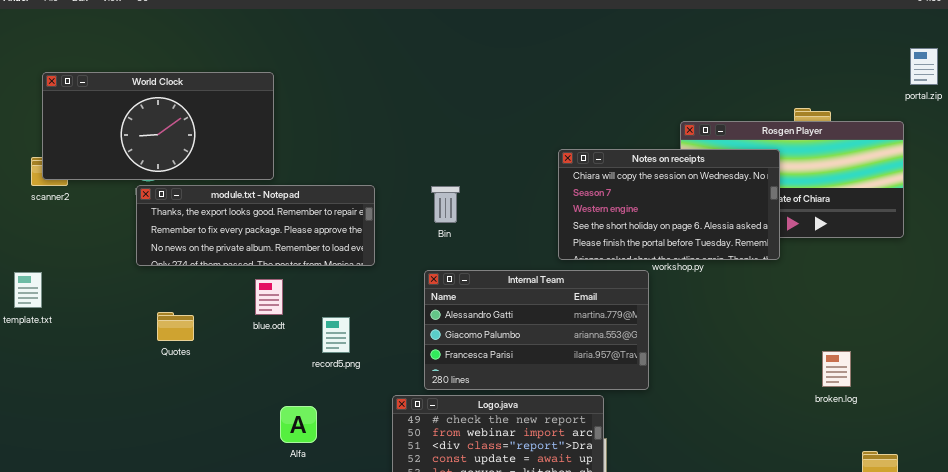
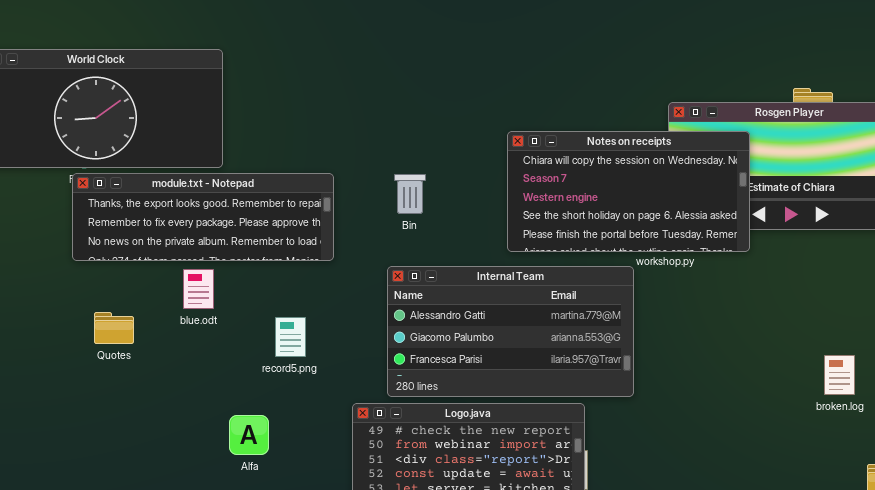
Notes on receipts: [558,149,780,260] -> [507,131,750,252], moved
blue.odt: [255,279,283,315] -> [183,269,214,309], moved

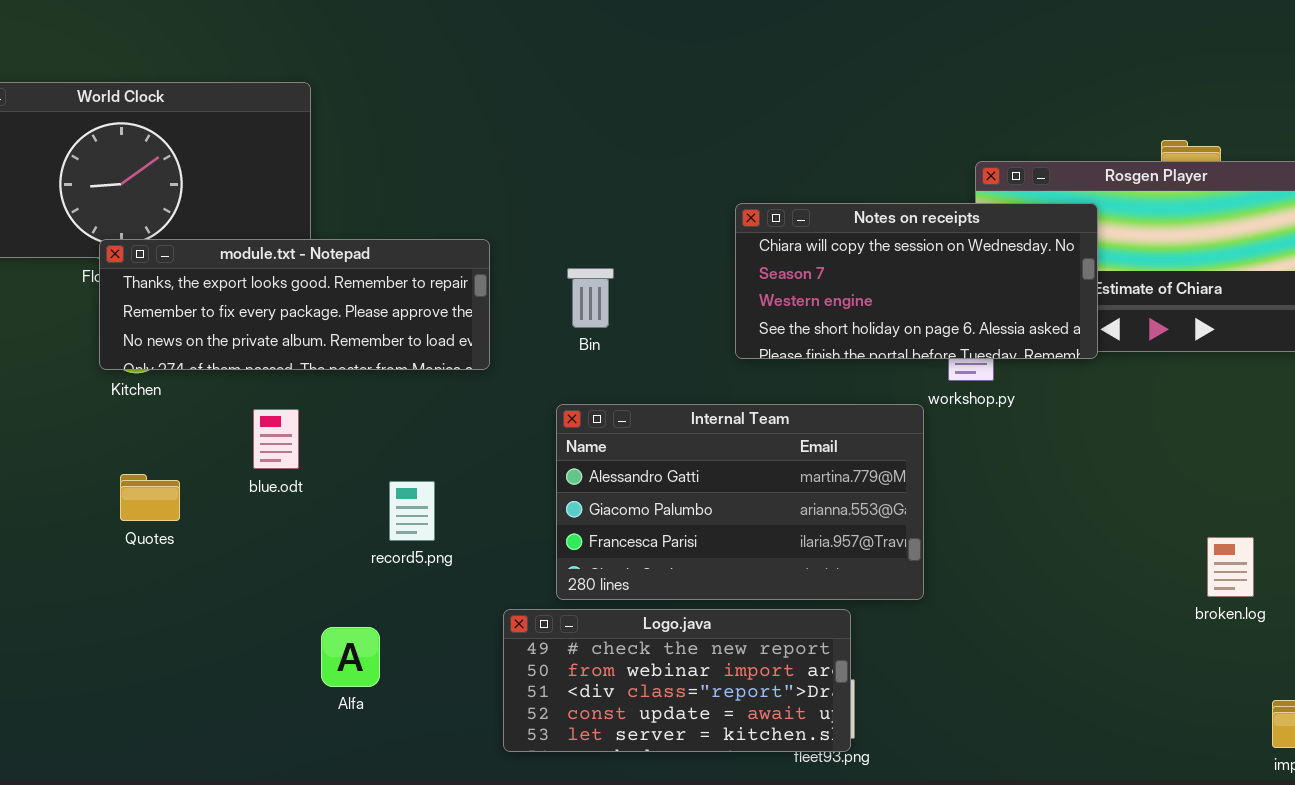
Notes on receipts: [507,131,750,252] -> [735,203,1098,359], resized
module.txt - Notepad: [72,173,334,261] -> [99,239,490,370], moved

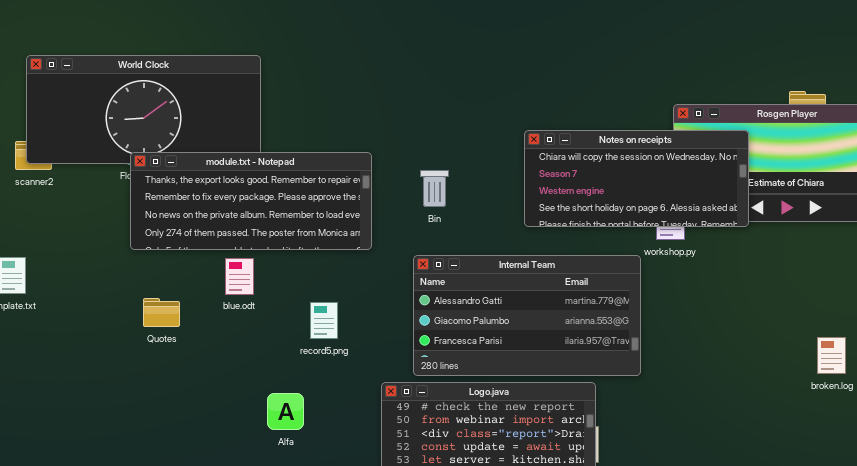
module.txt - Notepad: [99,239,490,370] -> [130,152,372,250], resized

